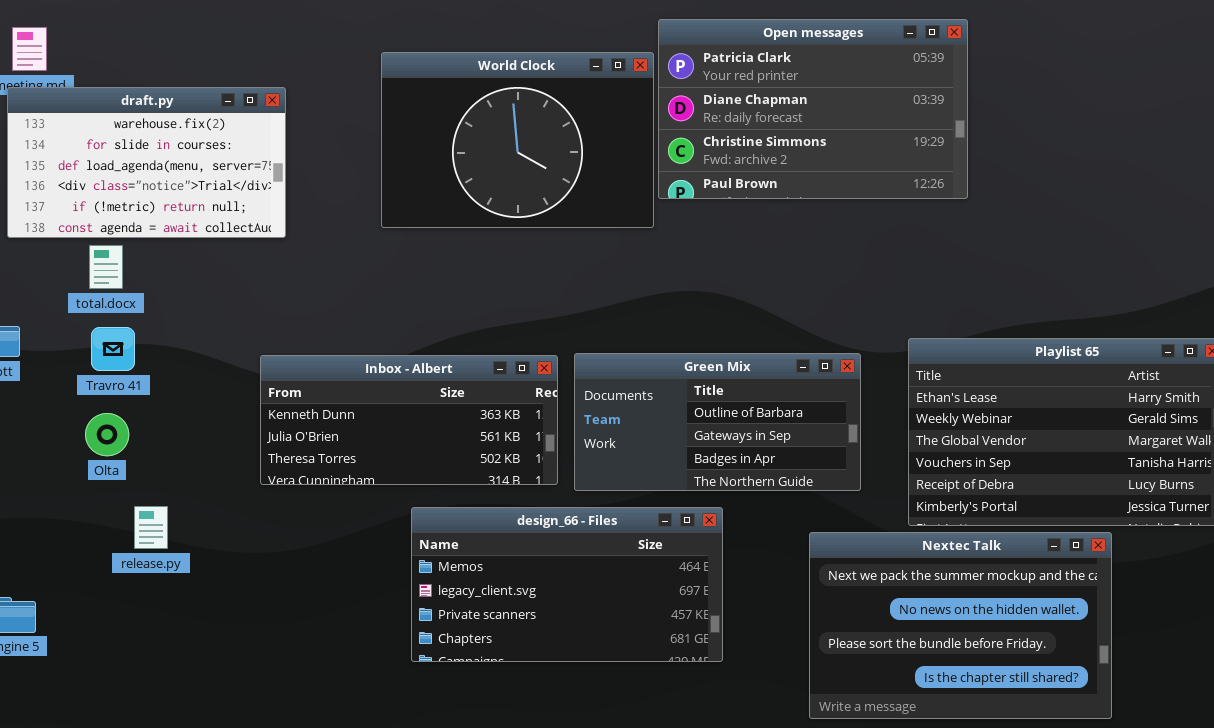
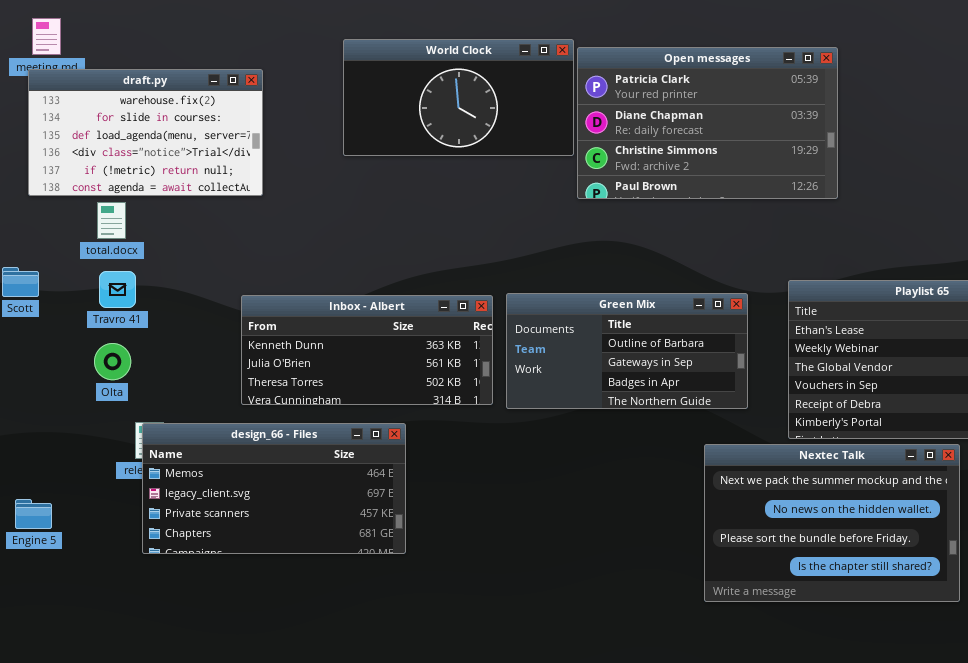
Open messages: [658,19,968,199] -> [577,47,838,199], moved
World Clock: [381,52,654,228] -> [343,39,574,156], resized
design_66 - Files: [411,507,723,662] -> [142,423,406,554], moved

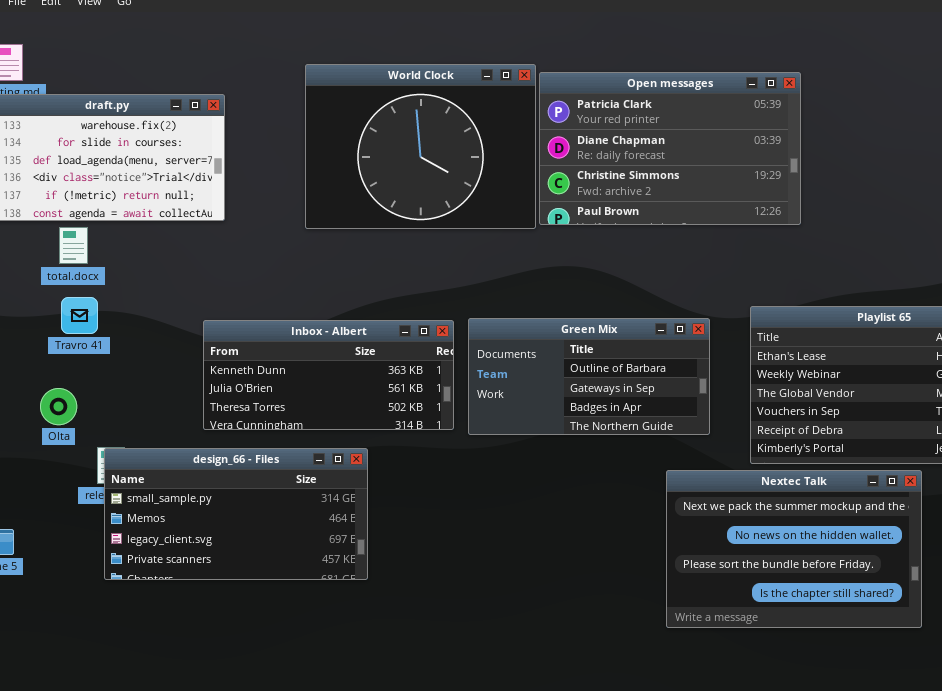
World Clock: [343,39,574,156] -> [305,64,536,229], resized
Olta: [94,343,131,380] -> [40,388,77,425], moved
design_66 - Files: [142,423,406,554] -> [104,448,368,580], scrolled up 1 row

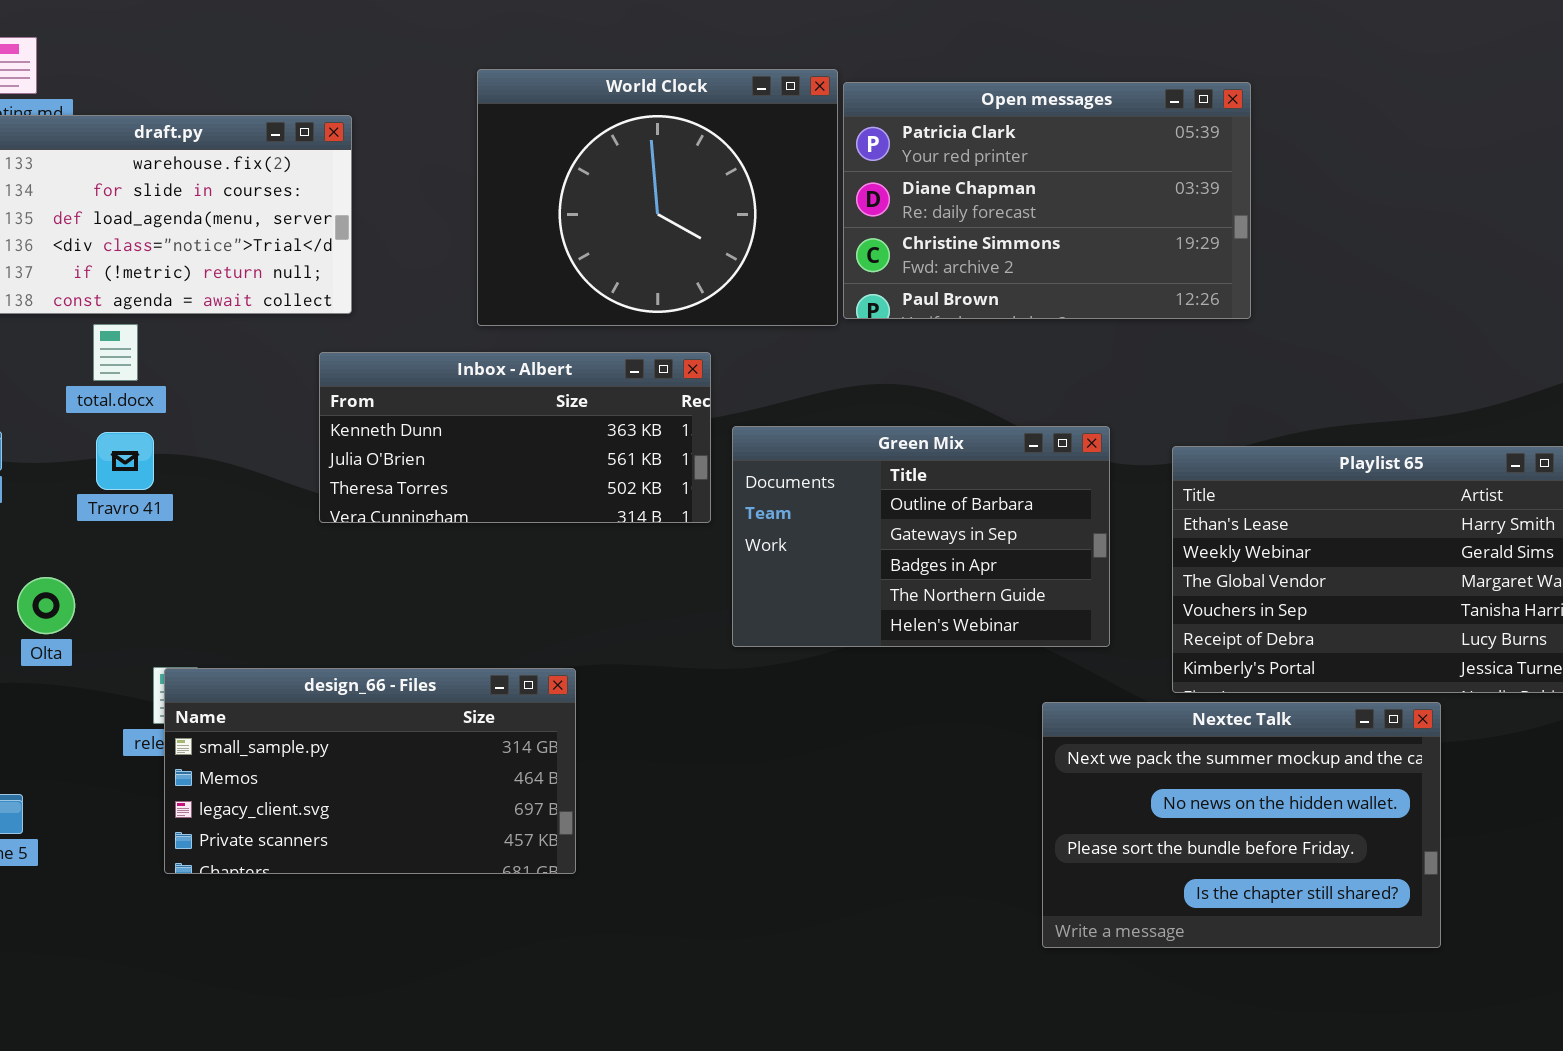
Green Mix: [468,318,710,435] -> [732,426,1110,647], resized
Inbox - Albert: [203,320,454,430] -> [319,352,711,523], moved
Olta: [40,388,77,425] -> [17,577,75,634], moved

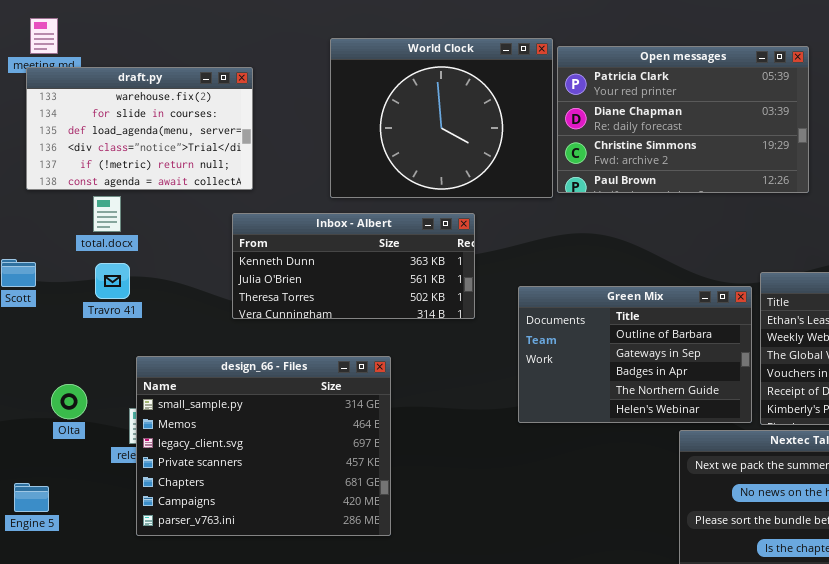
Green Mix: [732,426,1110,647] -> [518,286,752,423], moved
Olta: [17,577,75,634] -> [51,384,87,419], moved
design_66 - Files: [164,668,576,874] -> [136,356,391,536], resized

